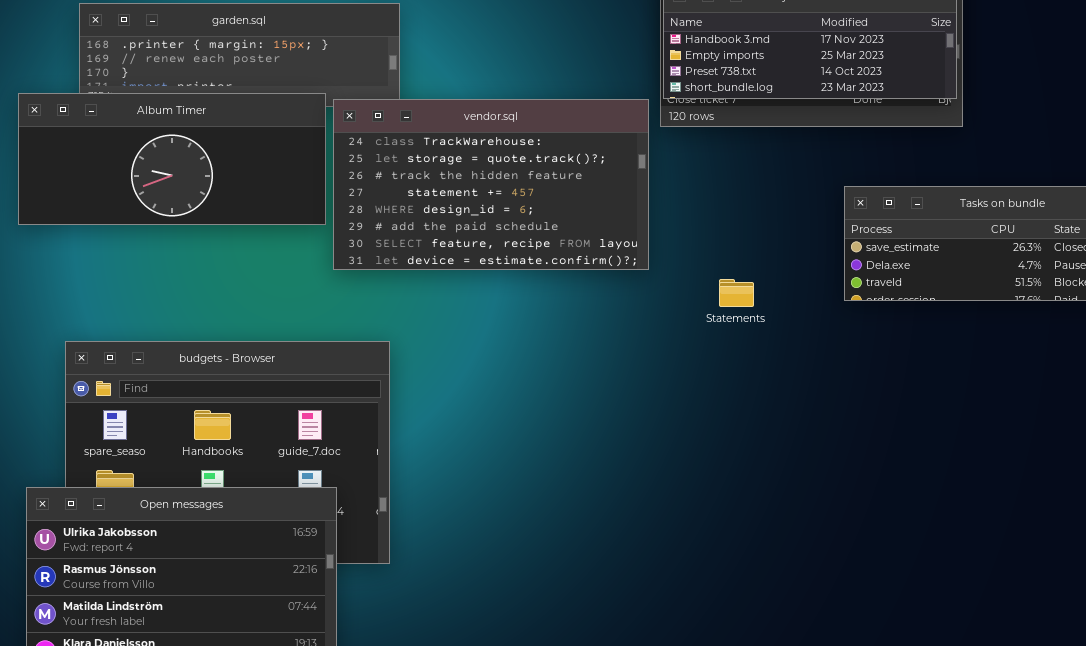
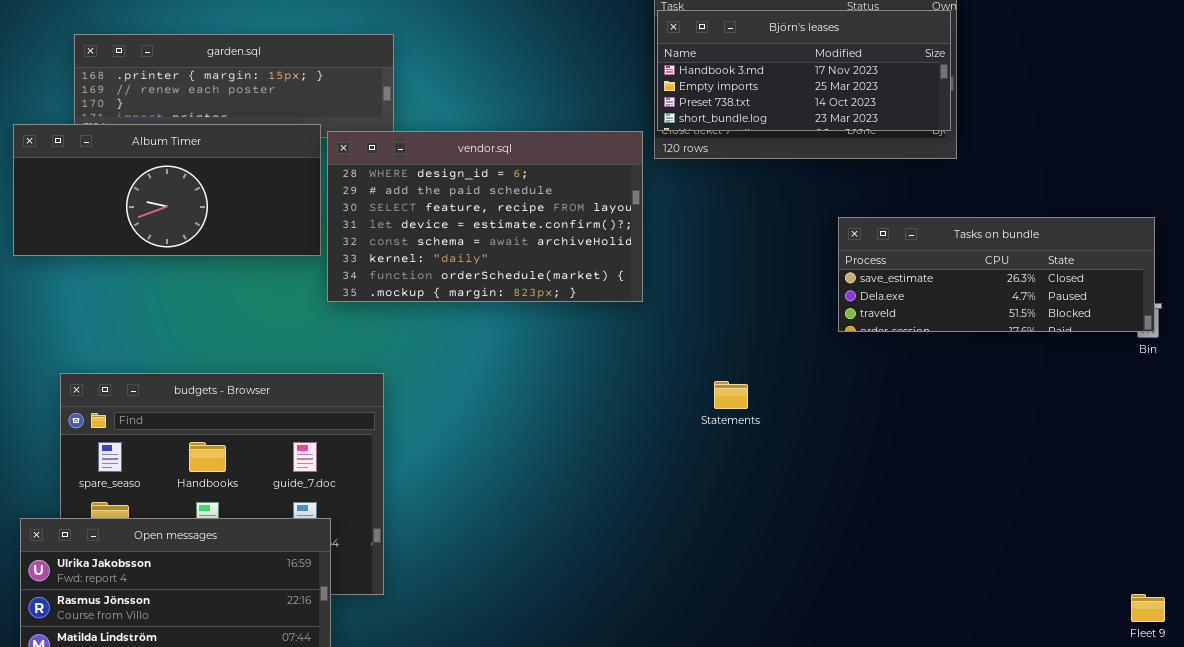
vendor.sql: [333,99,649,270] -> [327,131,643,302], scrolled down 4 rows
Statements: [719,279,754,307] -> [714,381,748,409], moved

